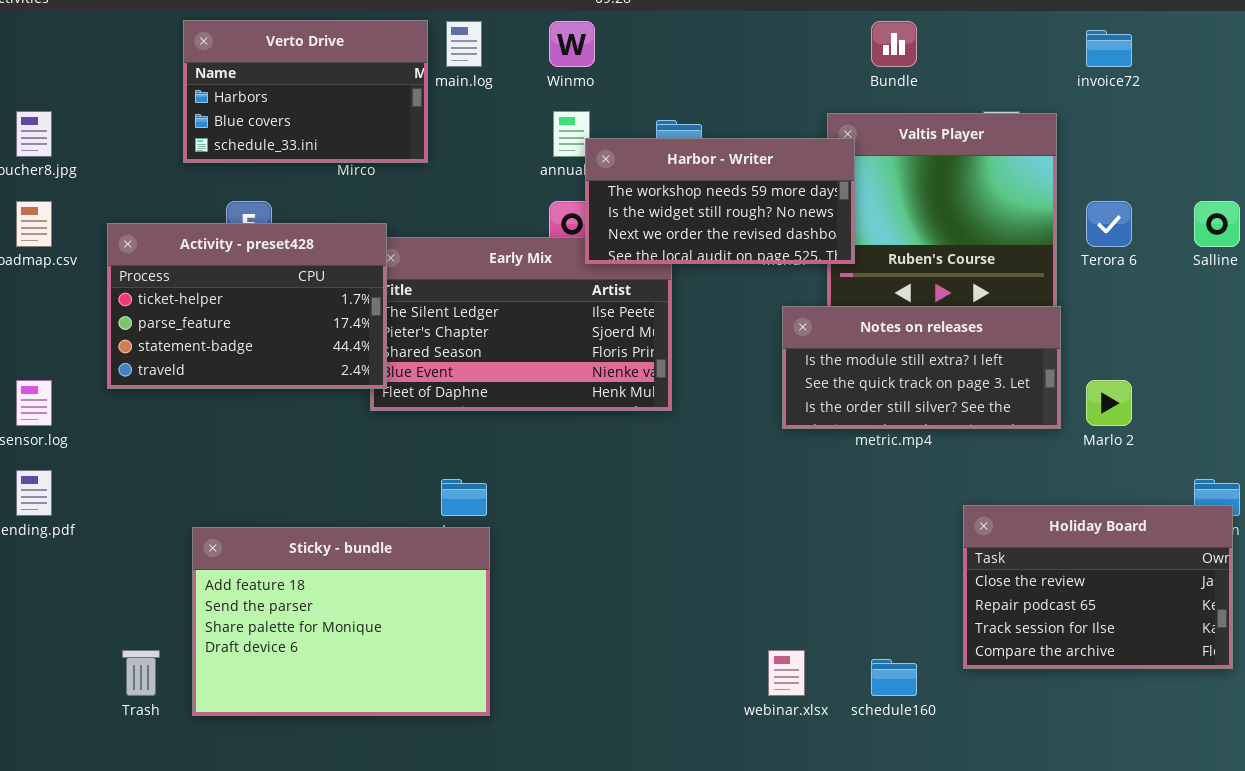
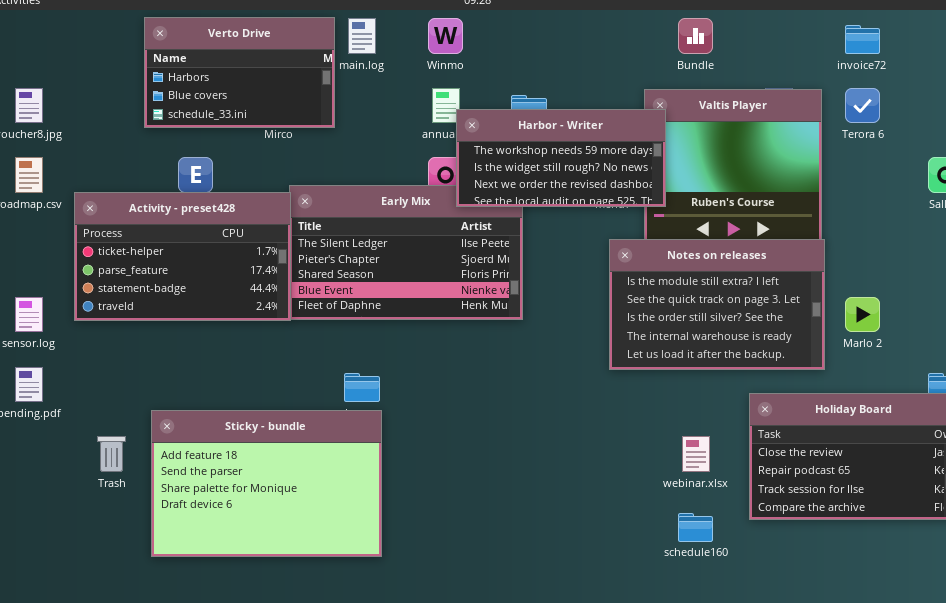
Terora 6: [1086,201,1132,247] -> [845,88,880,123], moved
Activity - preset428: [107,223,387,389] -> [74,192,291,321], moved
Notes on releases: [782,306,1061,429] -> [609,239,825,370], resized
Trash: [122,650,160,696] -> [97,436,126,472], moved
webinar.xlsx: [768,650,805,696] -> [682,436,710,472], moved

